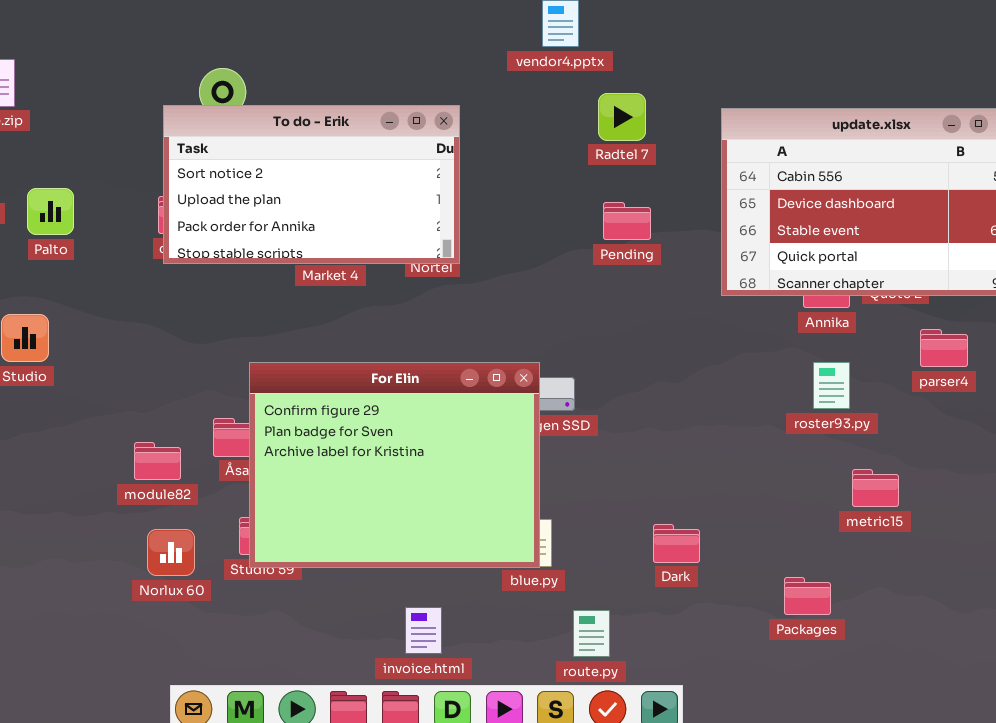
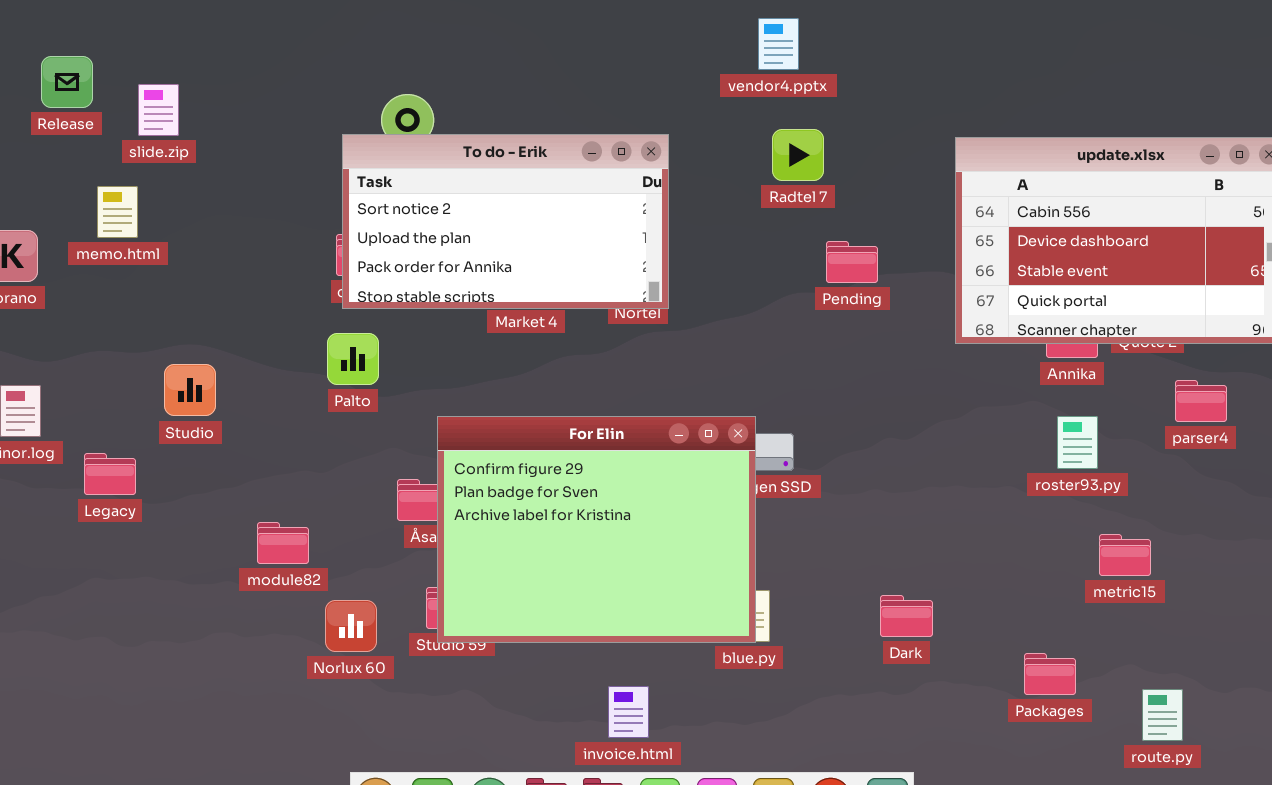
Radtel 7: [598,93,646,141] -> [772,129,824,181], moved
Palto: [27,188,74,235] -> [327,333,379,385], moved
module82: [134,442,181,480] -> [257,522,309,564], moved
route.py: [573,610,610,657] -> [1142,689,1183,741], moved

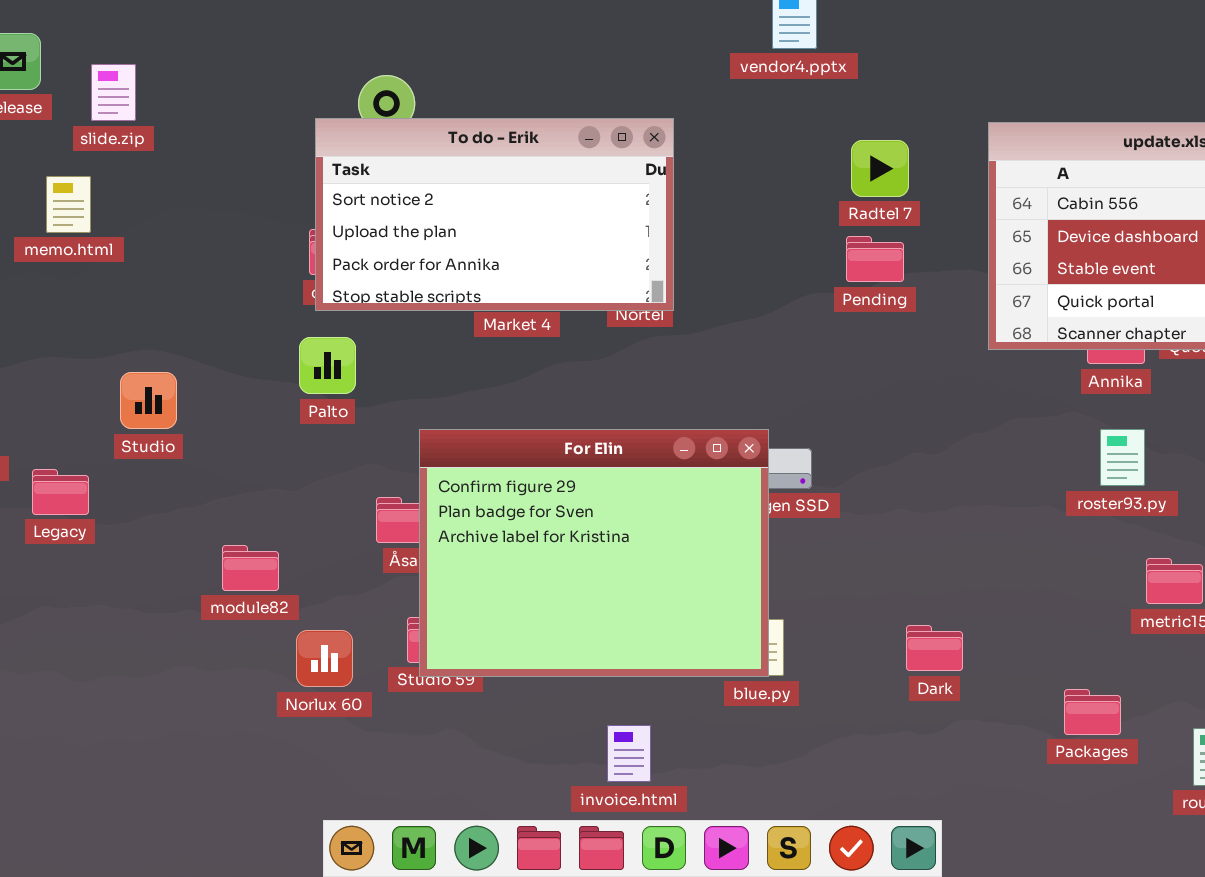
Radtel 7: [772,129,824,181] -> [851,140,909,197], moved

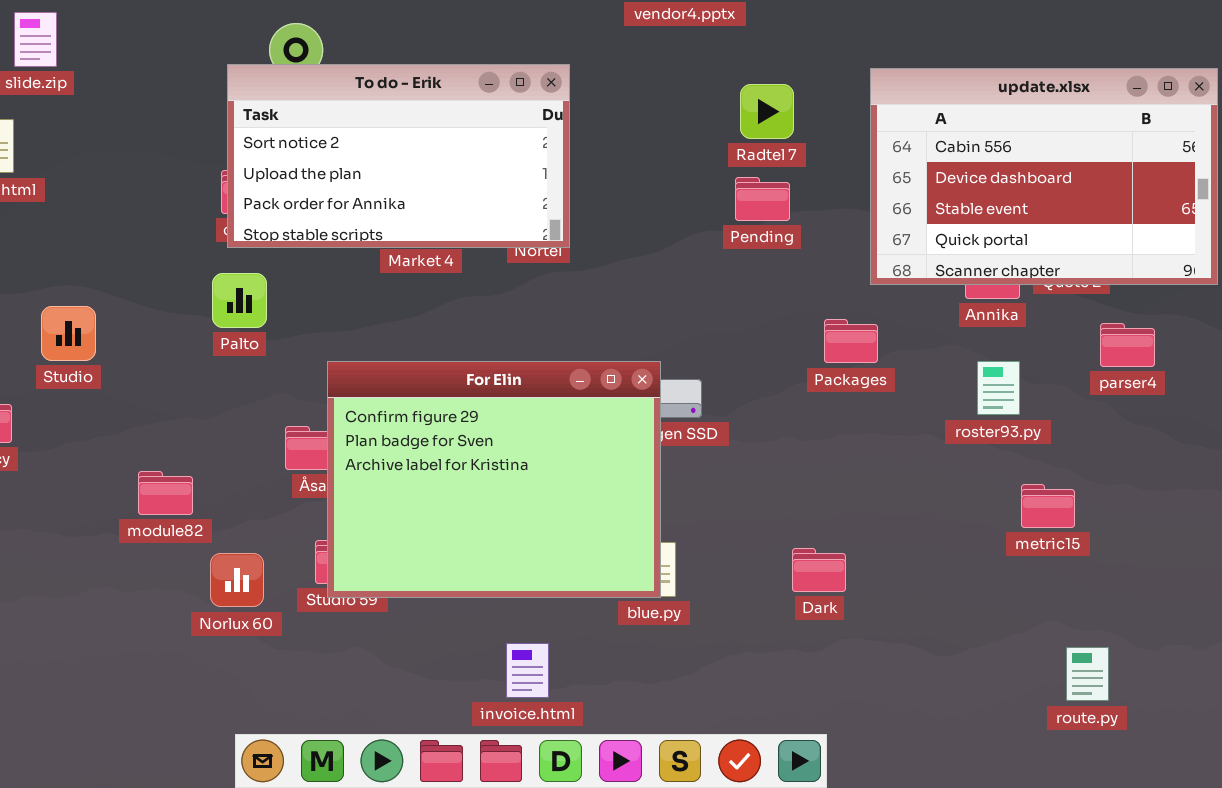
Packages: [1064,689,1121,735] -> [824,319,878,363], moved

